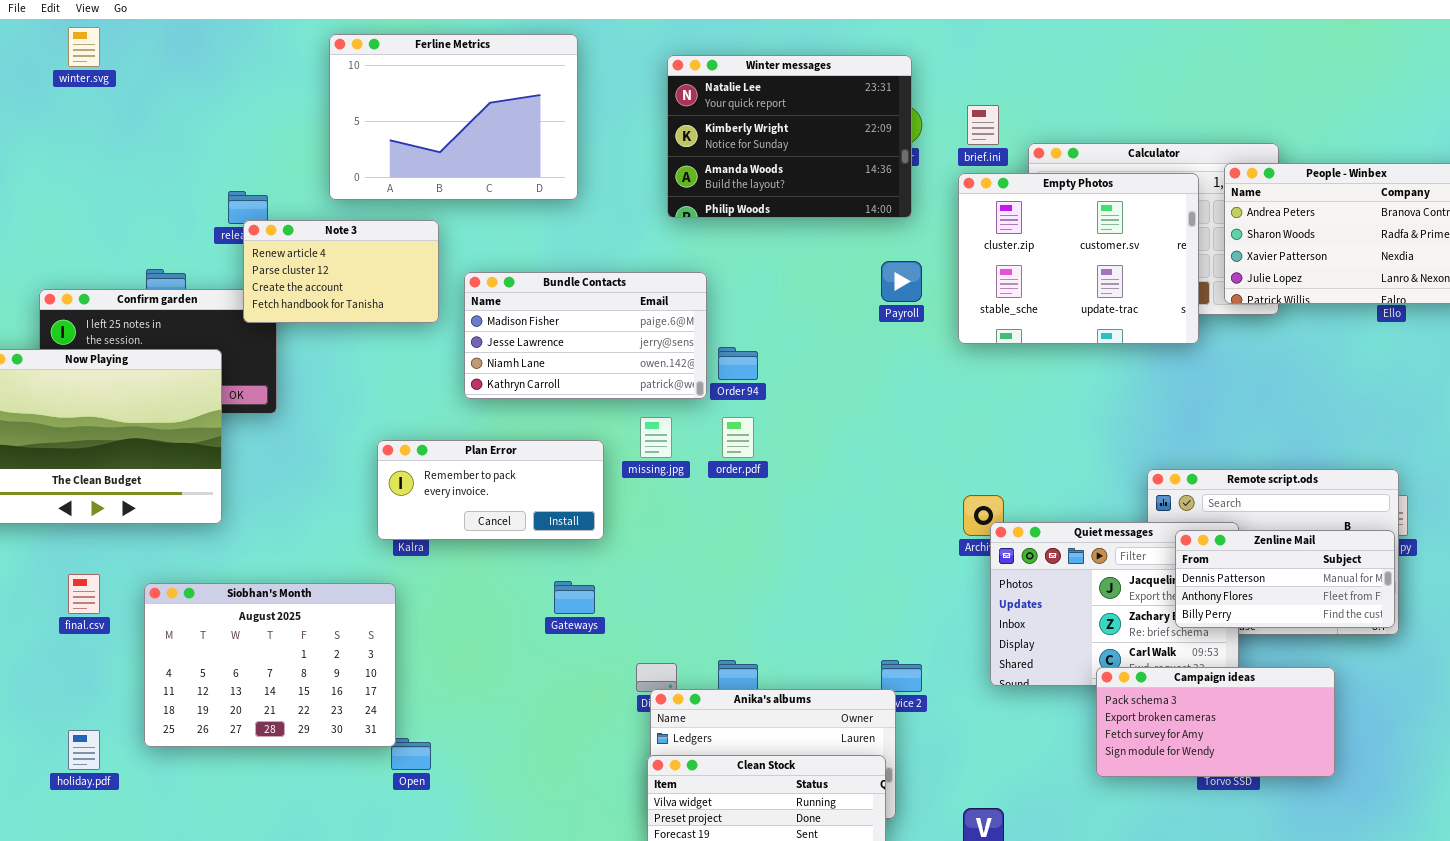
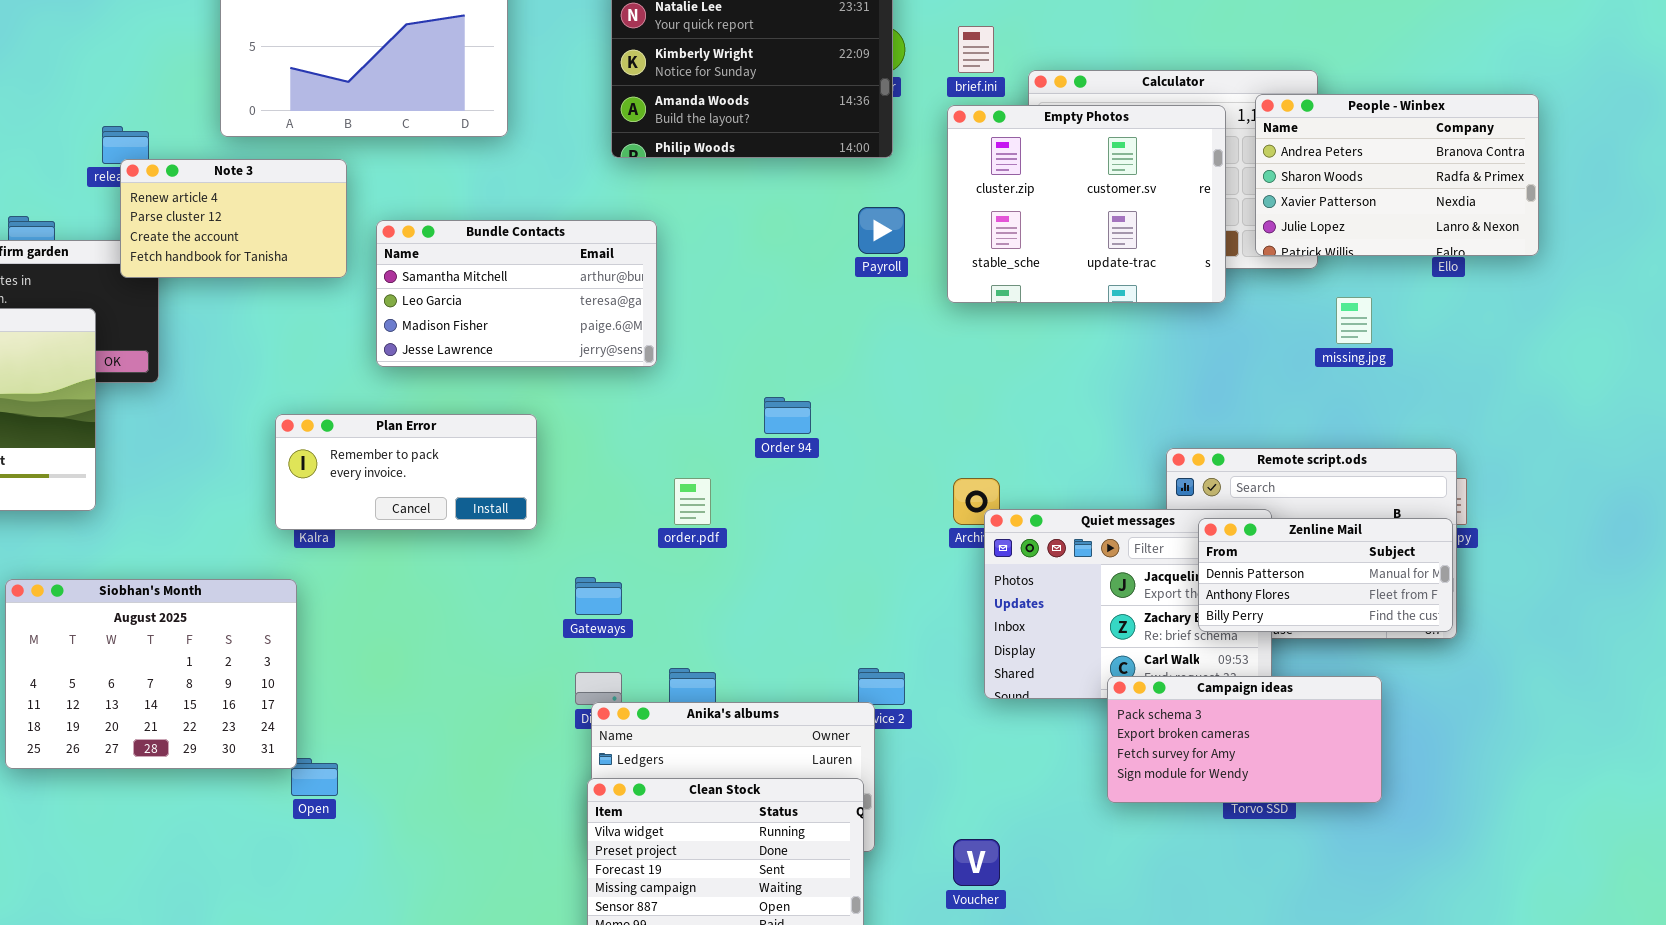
Bundle Contacts: [464,272,707,399] -> [376,220,657,367], scrolled up 2 rows
Order 94: [718,347,758,380] -> [764,397,811,434], moved
missing.jpg: [640,417,672,458] -> [1336,297,1372,344], moved
order.pdf: [722,417,754,458] -> [674,478,711,525], moved
Gateways: [554,581,595,614] -> [575,577,622,615], moved

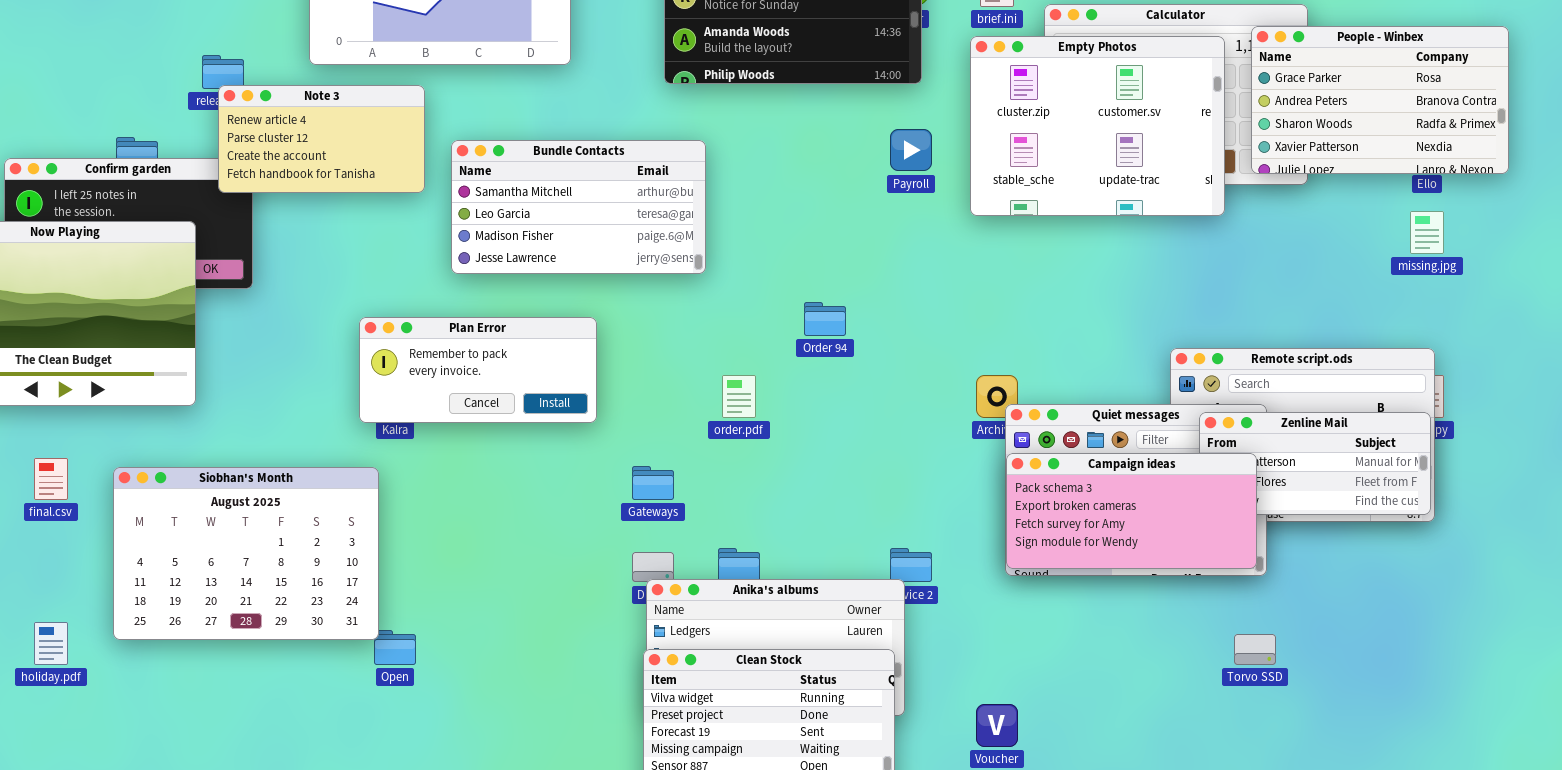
People - Winbex: [1255,94,1539,256] -> [1251,26,1509,174], scrolled up 1 row
missing.jpg: [1336,297,1372,344] -> [1410,211,1444,254], moved
Campaign ideas: [1107,676,1382,803] -> [1006,453,1257,569], moved

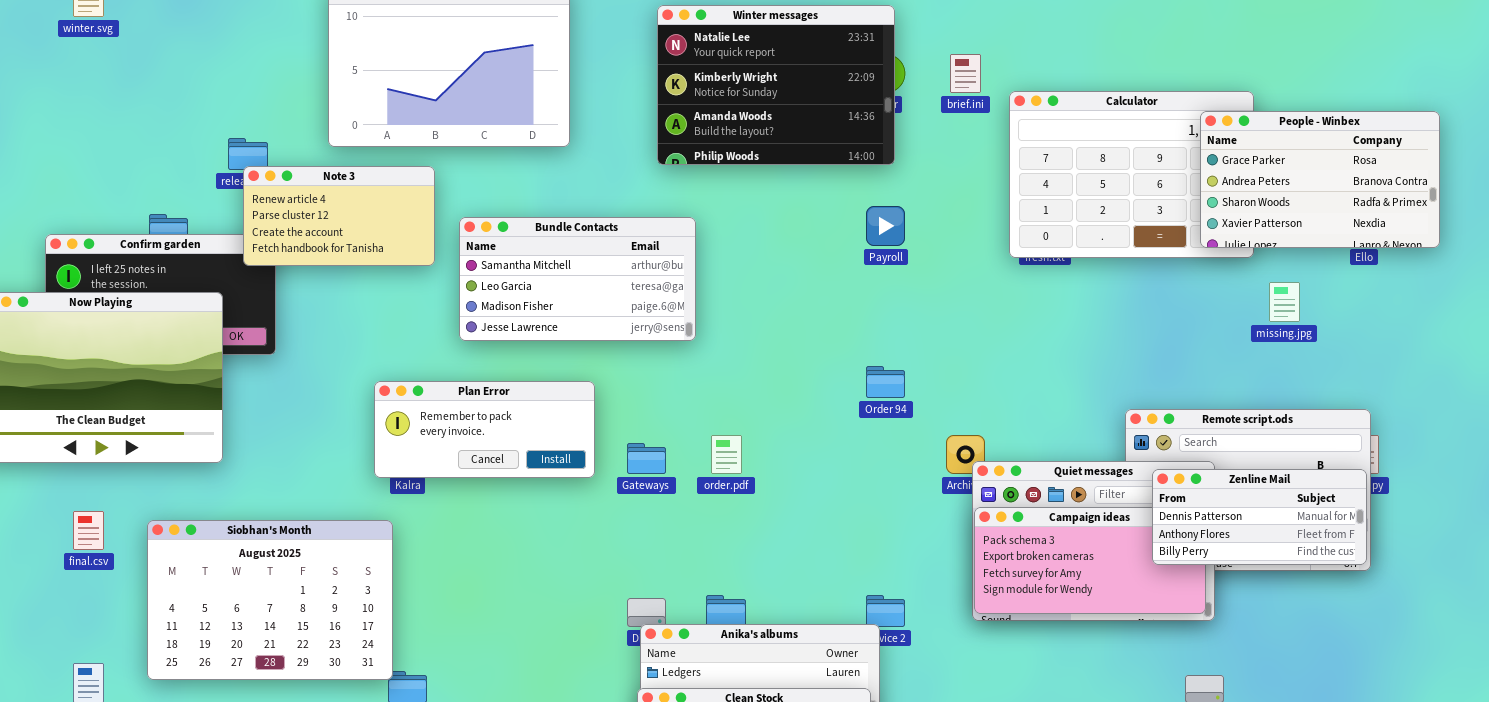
Empty Photos: [970,36,1225,216] -> none, closed
missing.jpg: [1410,211,1444,254] -> [1269,282,1300,322], moved
Order 94: [804,302,846,336] -> [866,366,905,398], moved
Zenline Mail: [1199,412,1431,515] -> [1152,469,1367,565], raised
Gateways: [632,466,674,500] -> [627,443,666,474], moved

